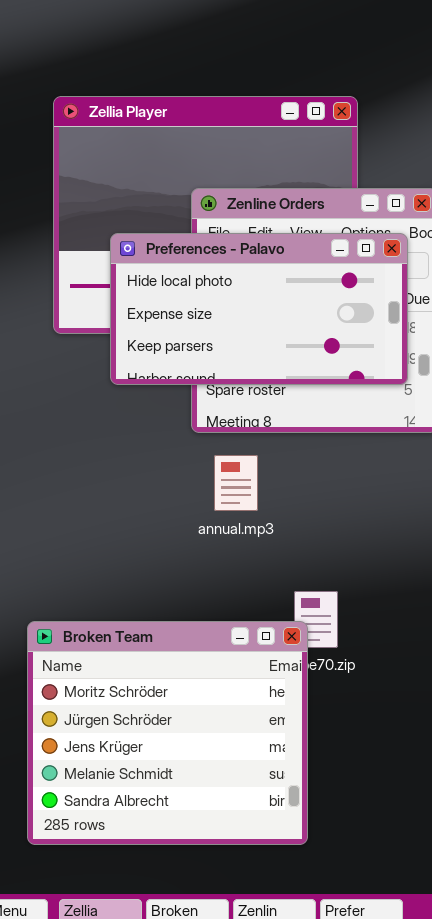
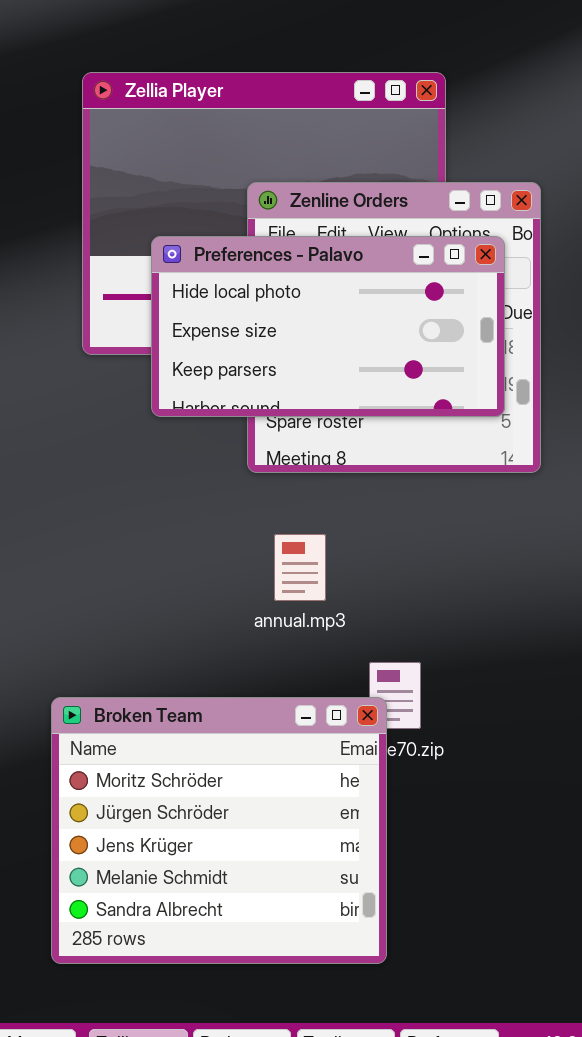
annual.mp3: [214,455,258,511] -> [274,534,326,601], moved

